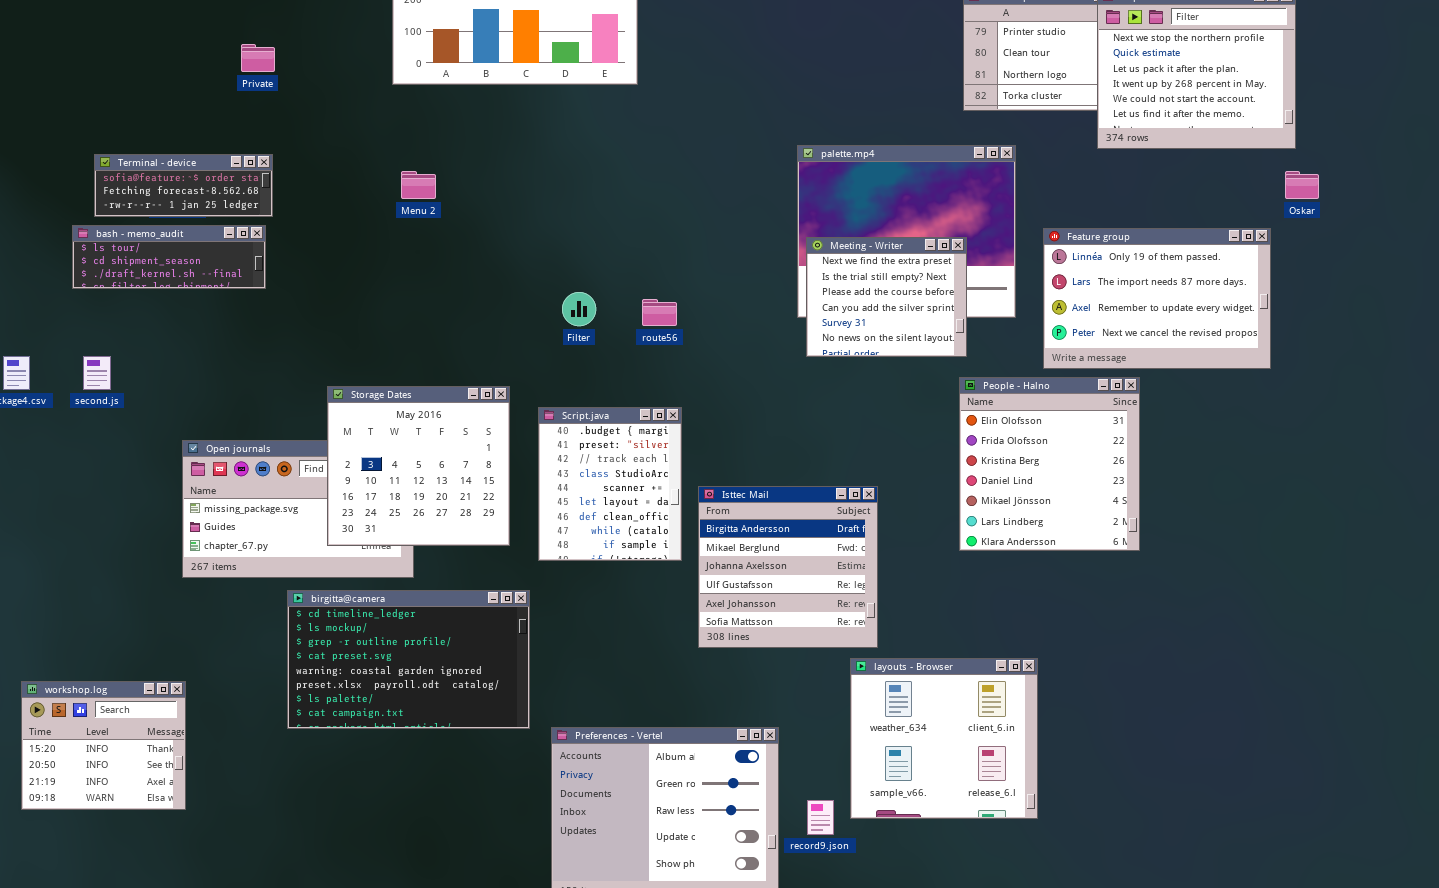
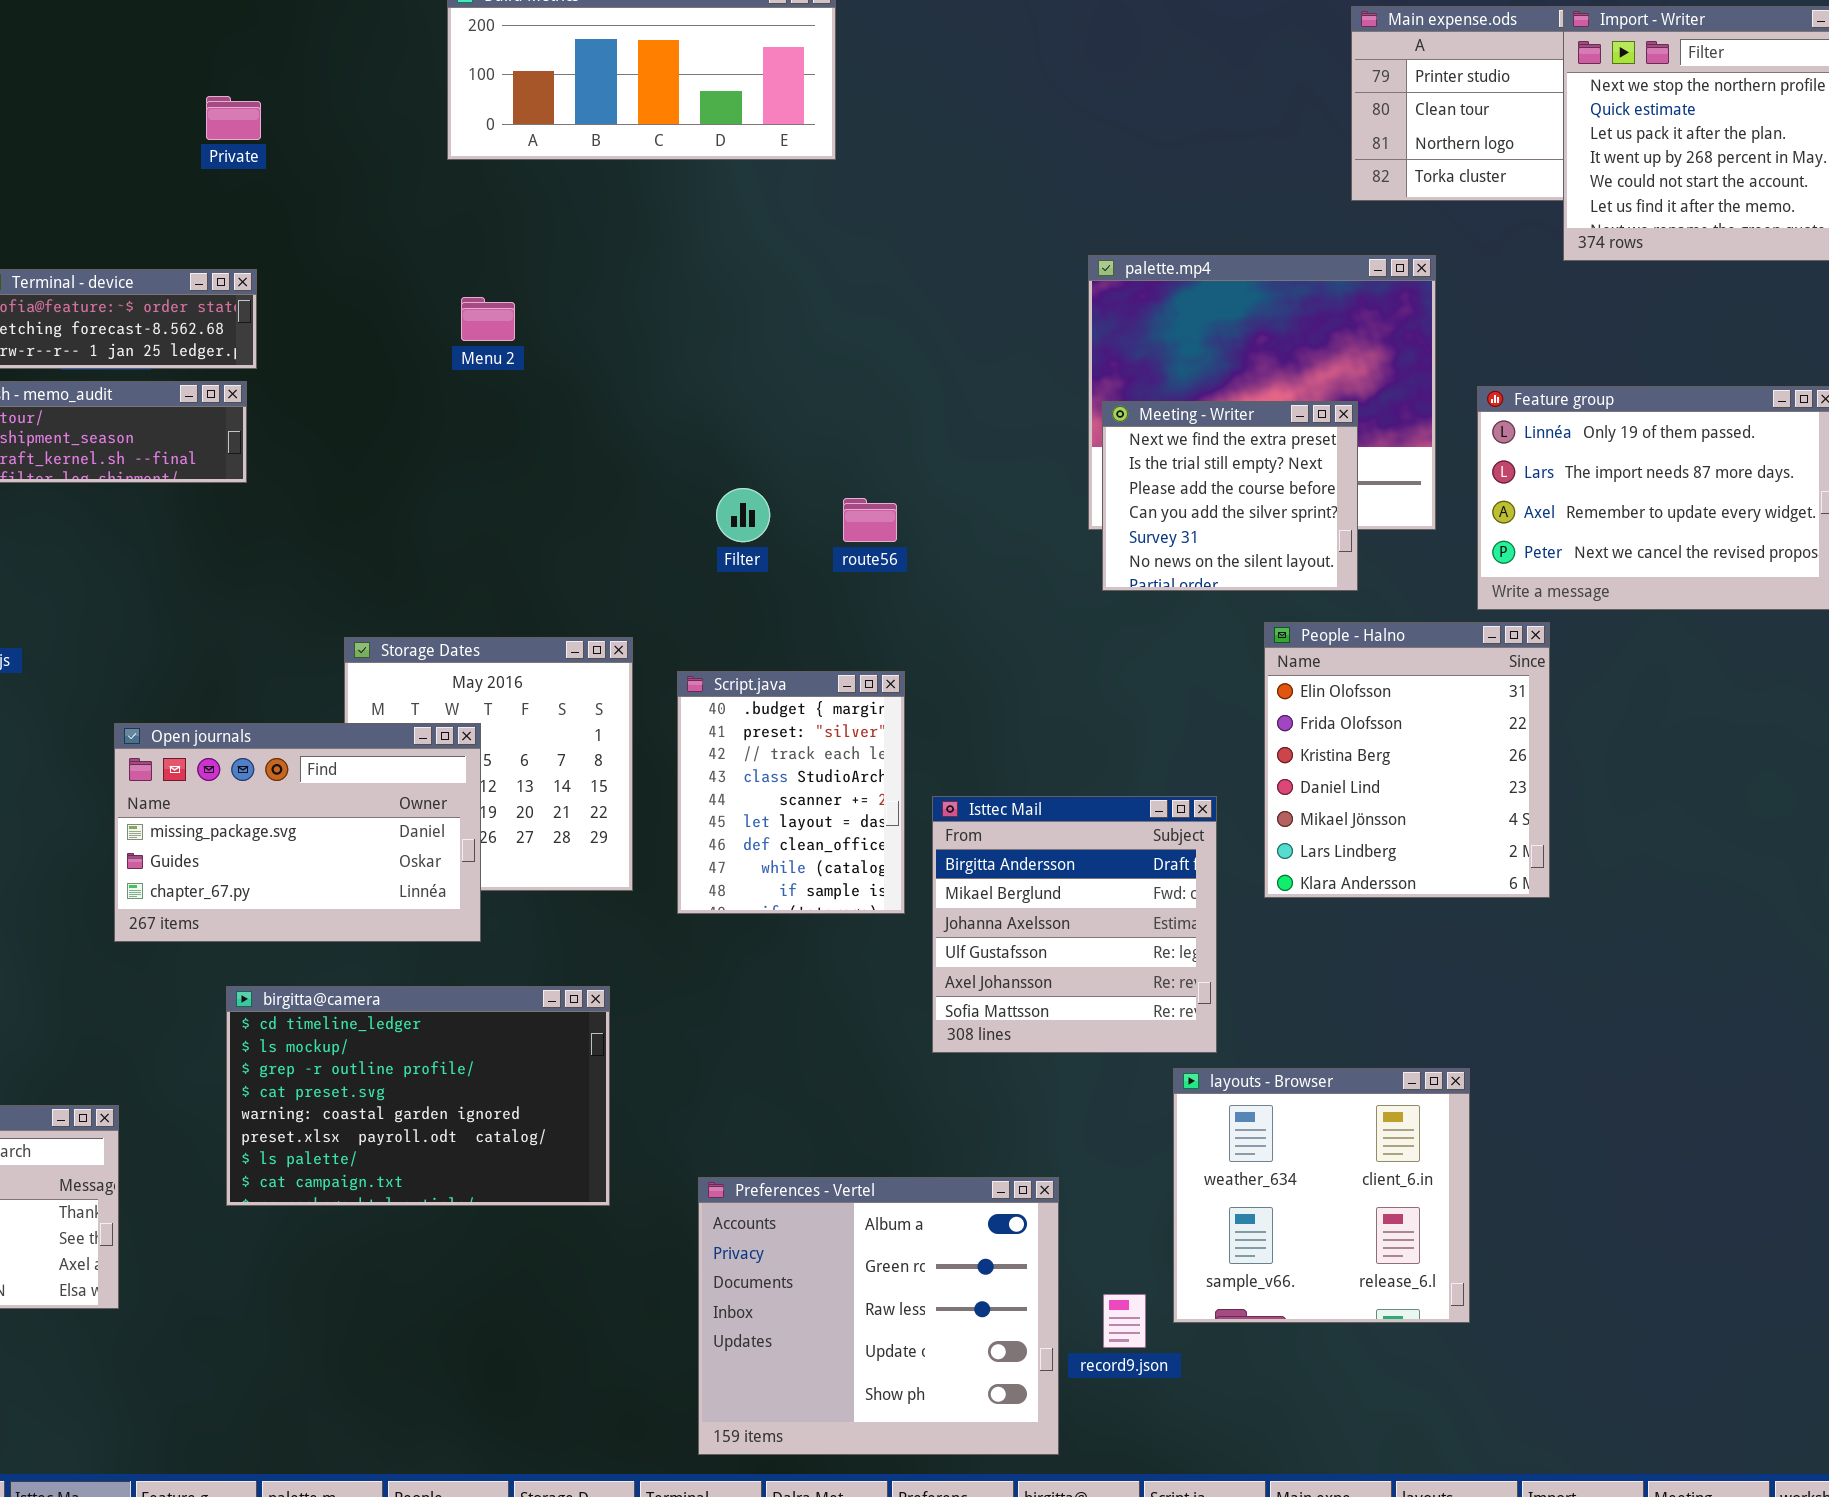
People - Halno: [959,377,1140,551] -> [1264,622,1550,898], moved
Open journals: [182,440,414,578] -> [114,723,481,942], raised
birgitta@camera: [287,590,530,729] -> [226,986,610,1206], moved

